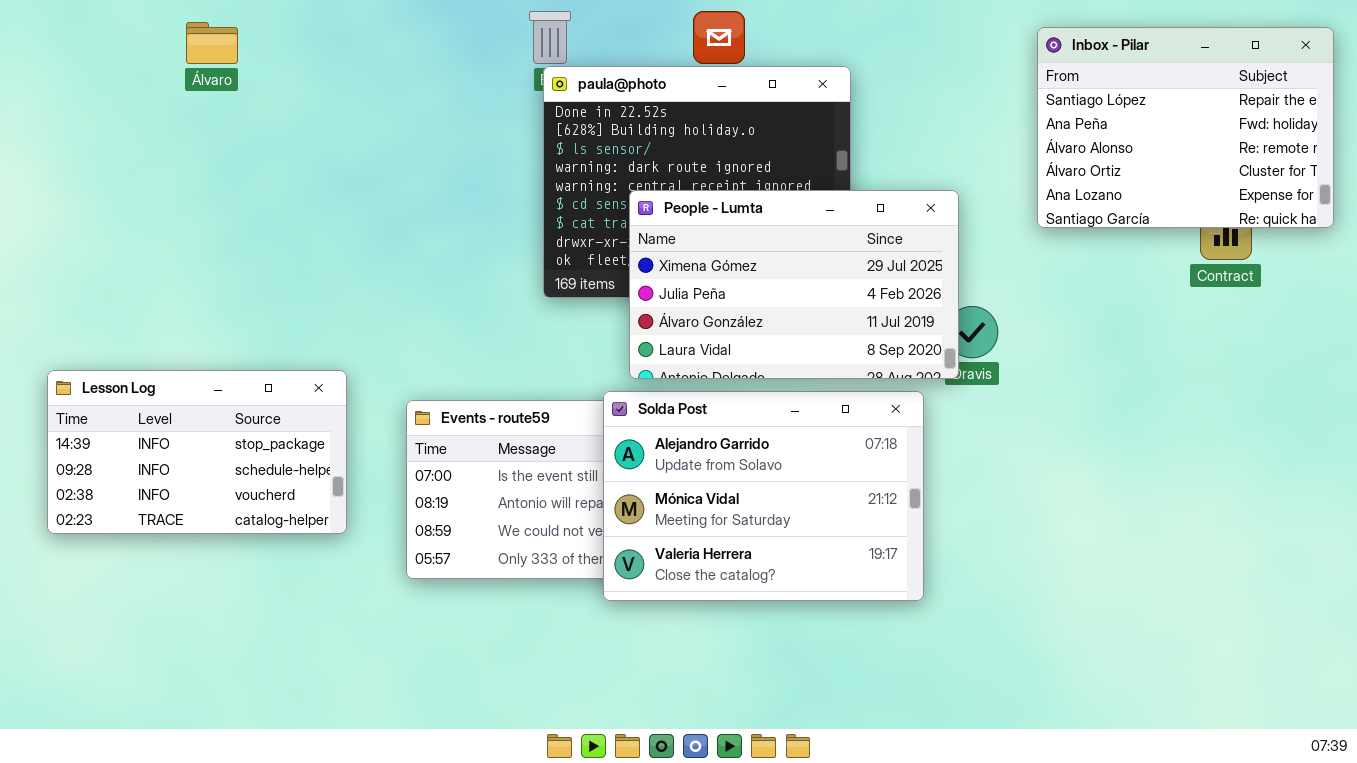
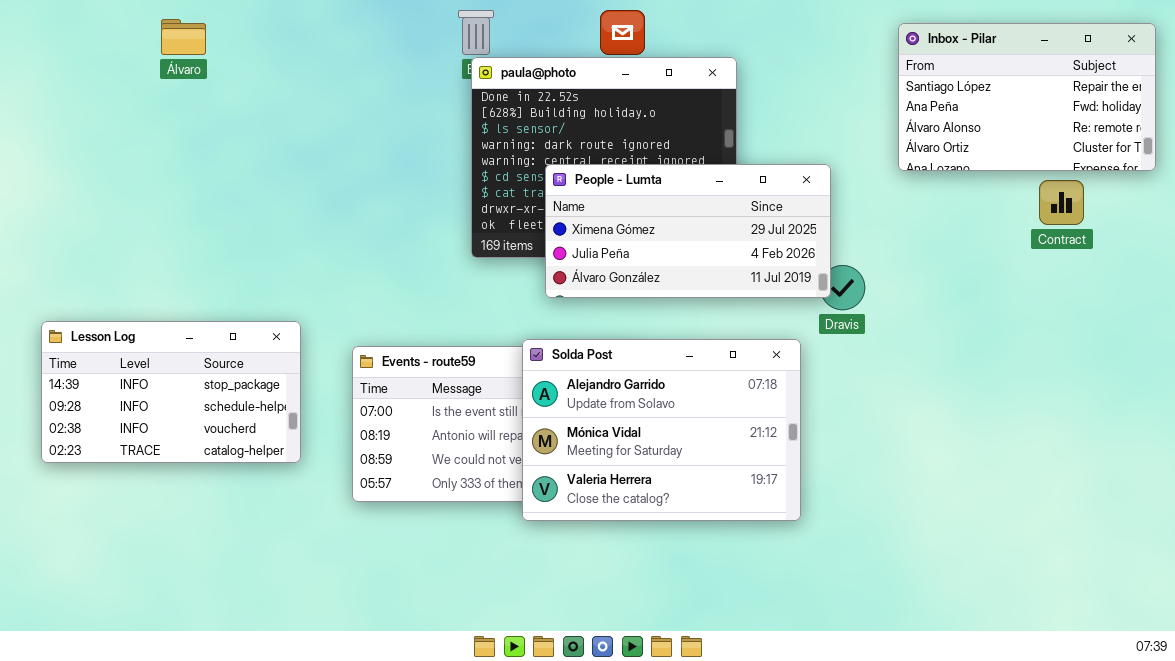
Inbox - Pilar: [1037,27,1334,228] -> [898,23,1156,171], resized
People - Lumta: [629,190,959,379] -> [545,164,831,298], resized

